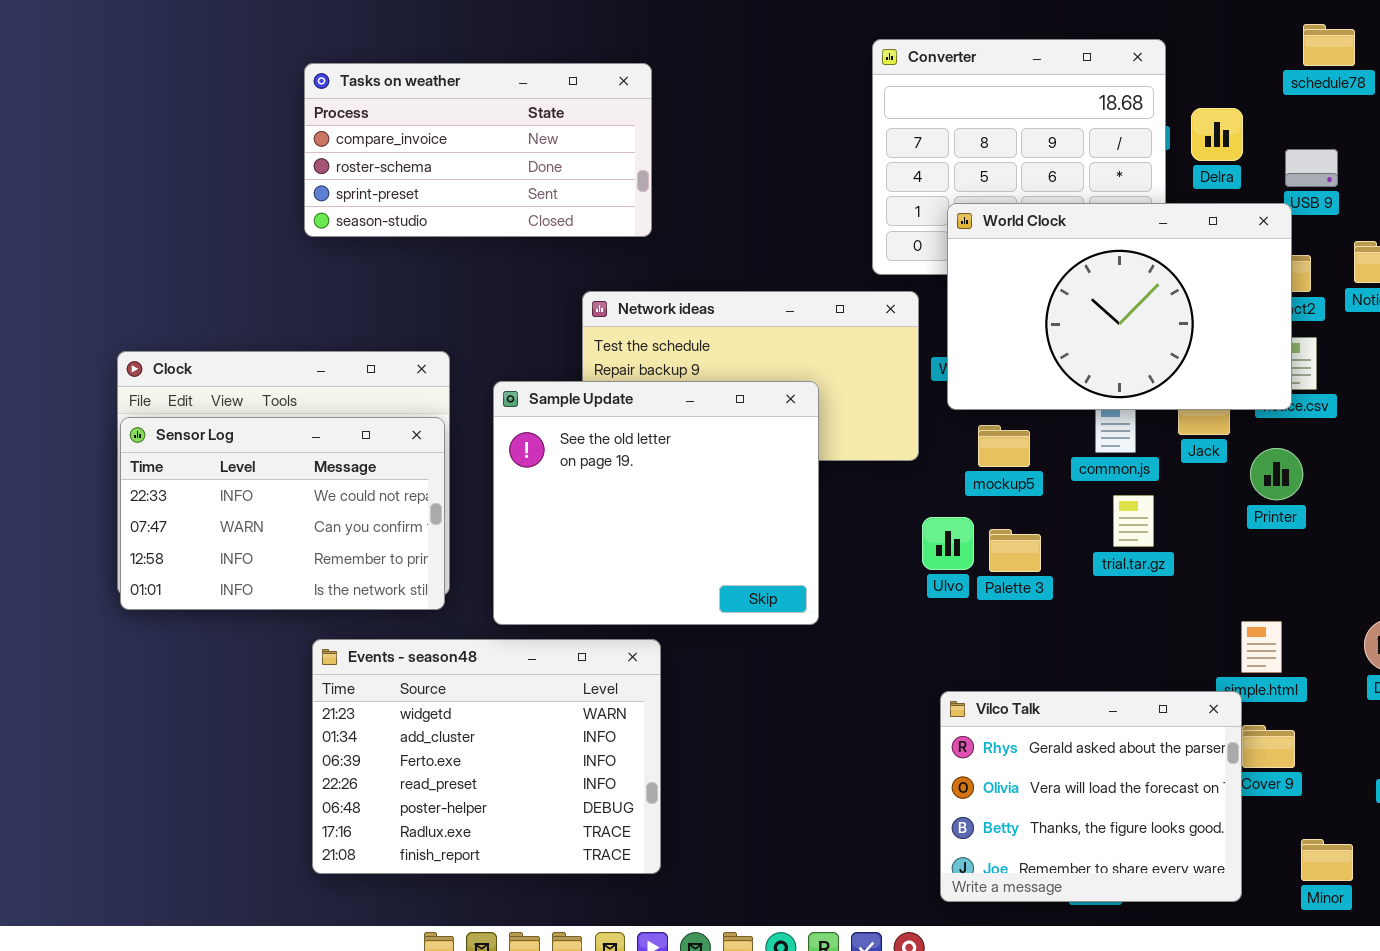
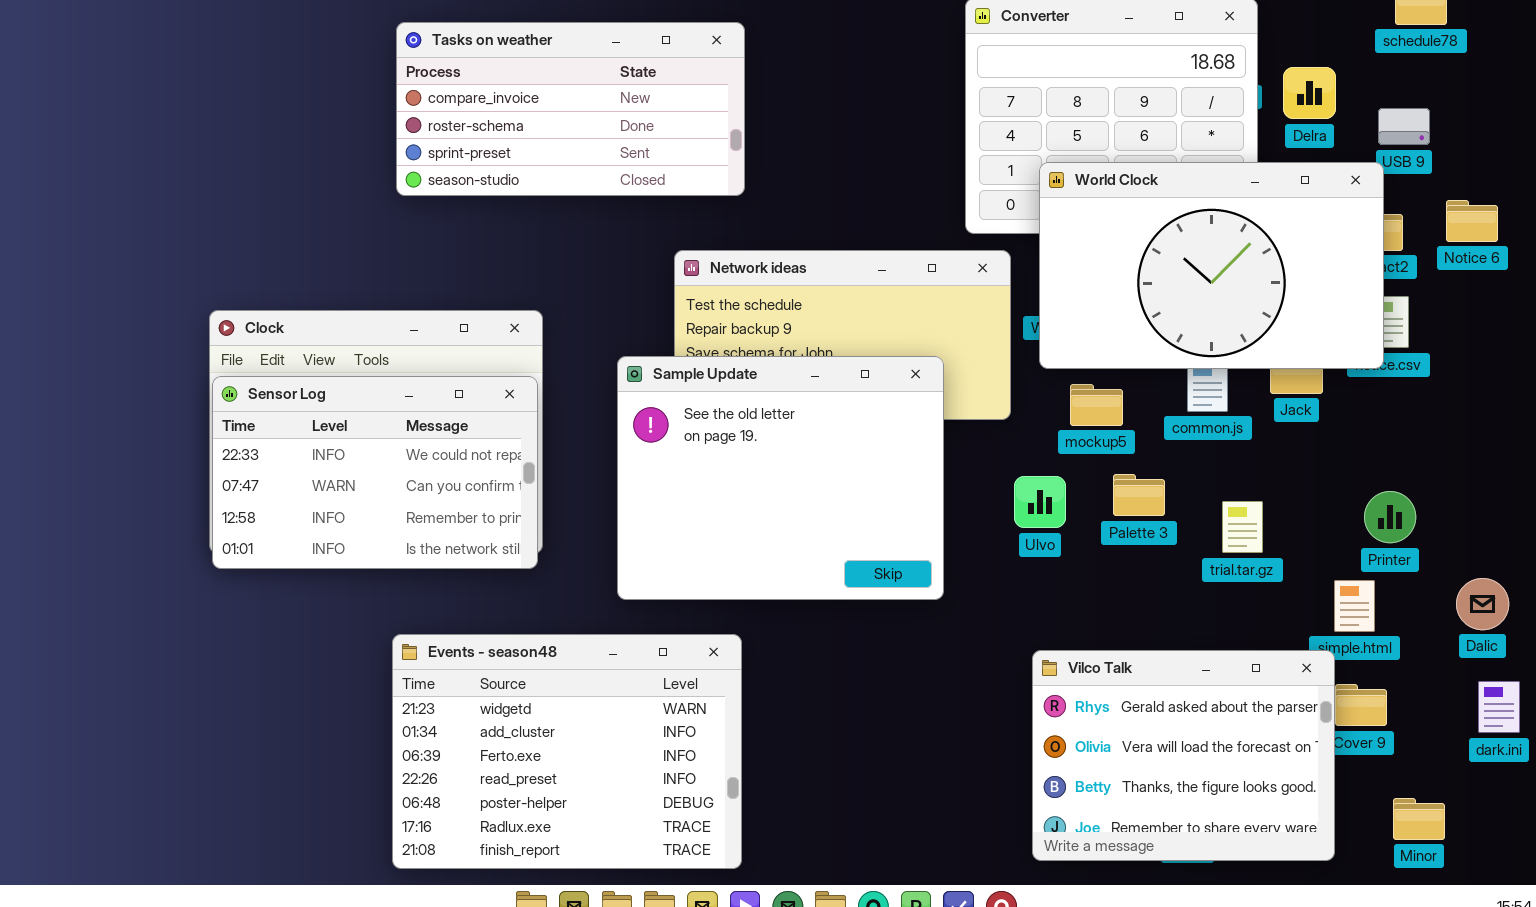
Sample Update: [493,381,819,625] -> [617,356,944,600], moved
Printer: [1250,448,1303,500] -> [1364,491,1416,543], moved
trial.tar.gz: [1113,495,1154,547] -> [1222,501,1263,553], moved
Palette 3: [989,529,1041,572] -> [1113,474,1165,516], moved
Events - season48: [312,639,661,874] -> [392,634,742,869], moved

